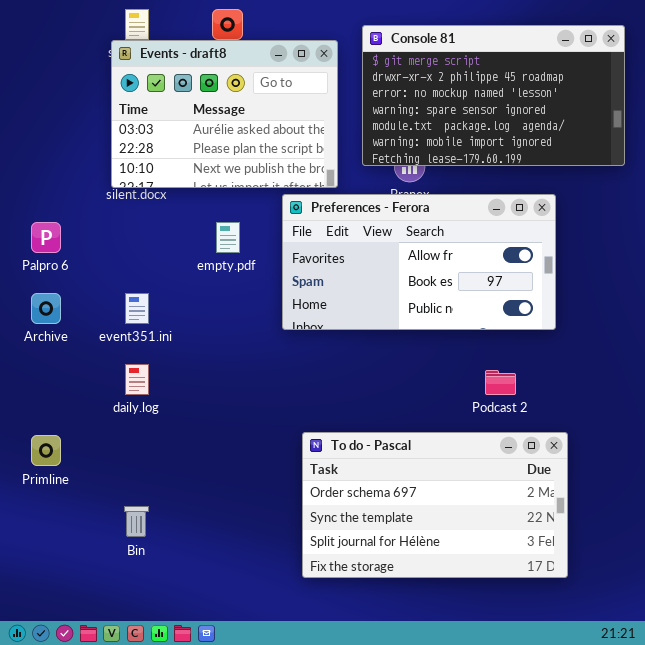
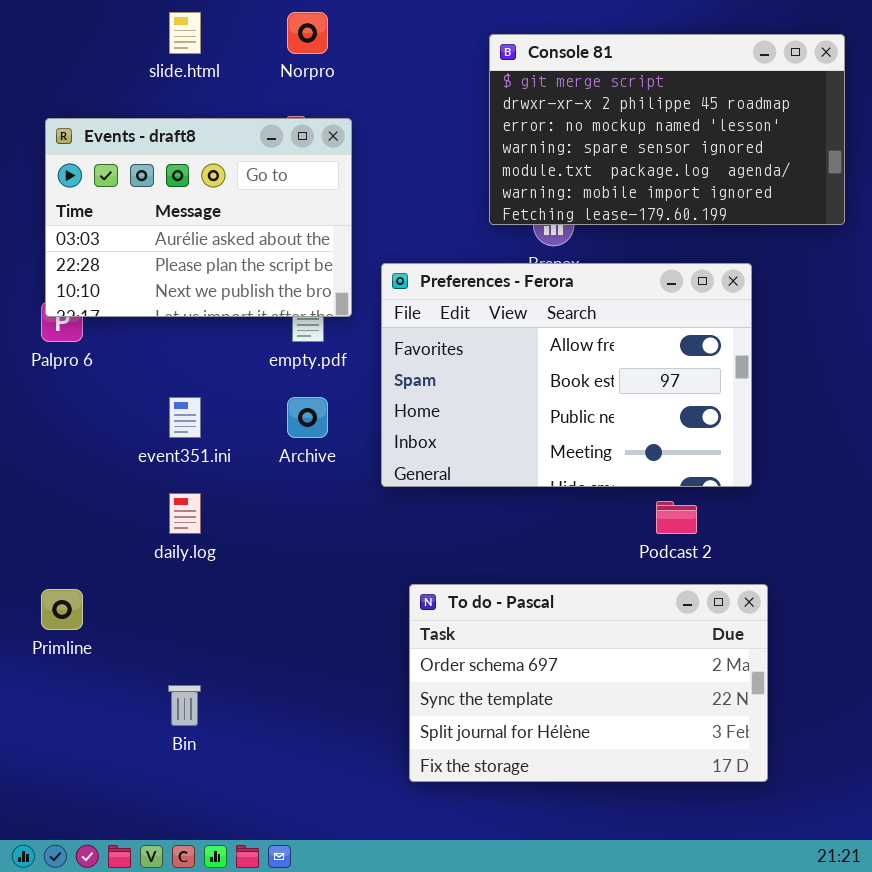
Events - draft8: [111,40,338,188] -> [45,118,352,317], moved
Preferences - Ferora: [282,194,556,330] -> [381,263,752,487], resized
Archive: [31,293,61,324] -> [287,397,328,438], moved

